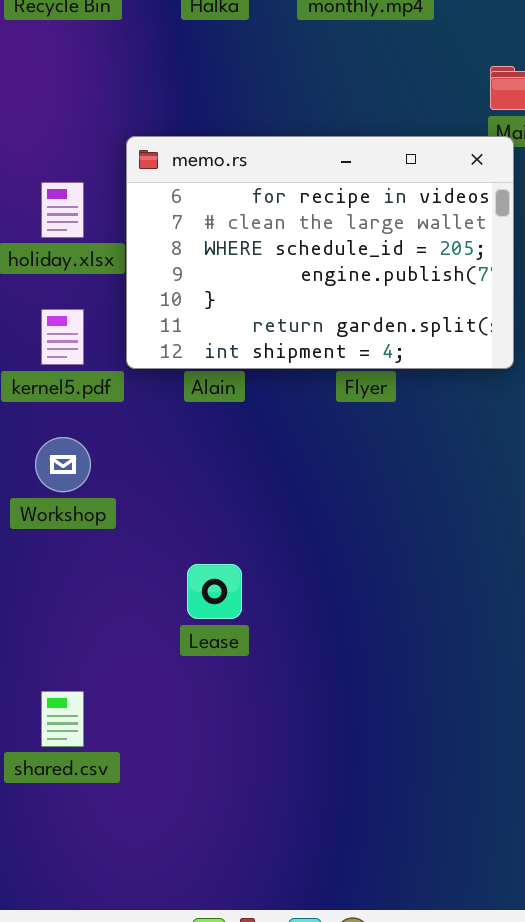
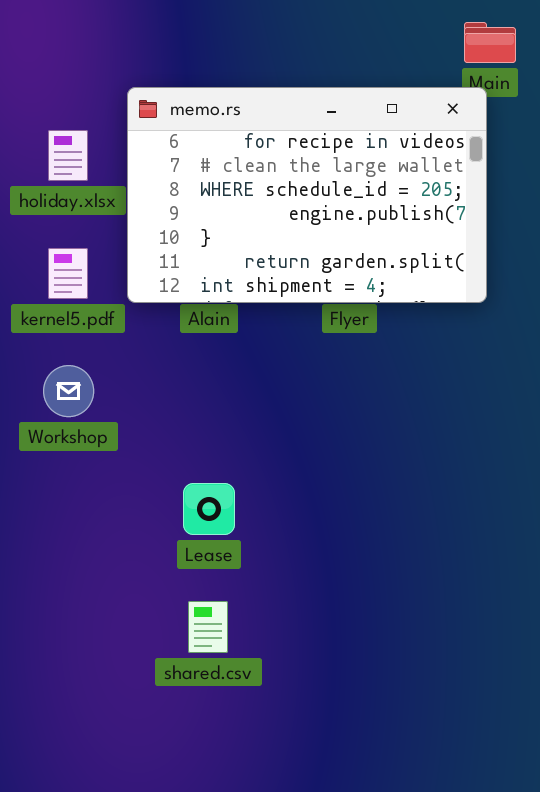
shared.csv: [41,691,84,747] -> [188,601,228,653], moved

